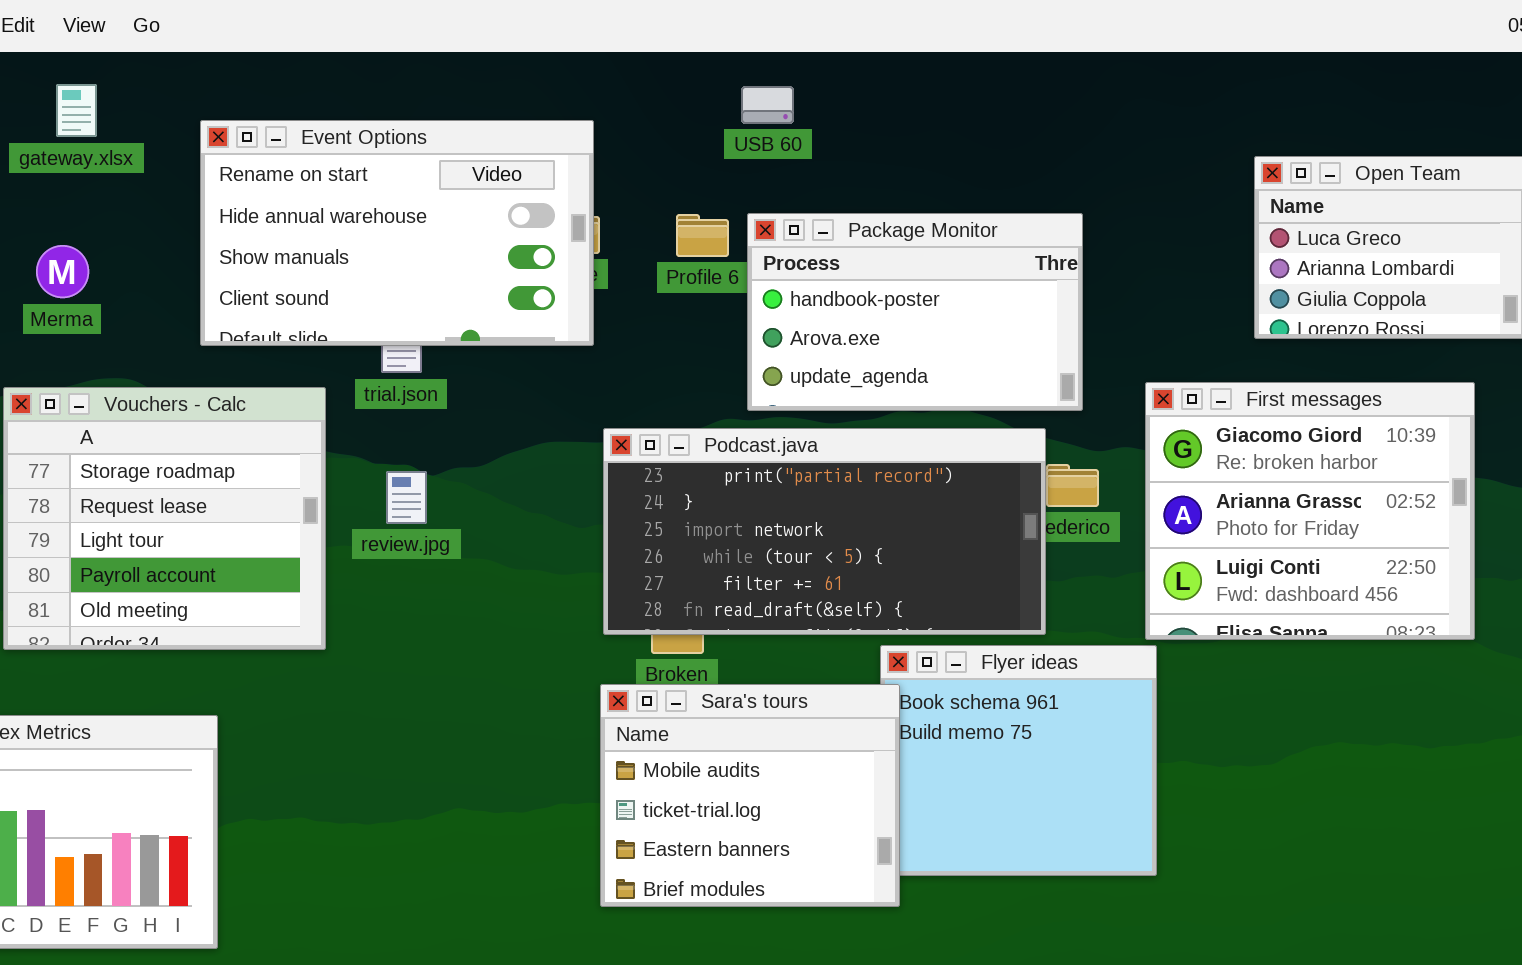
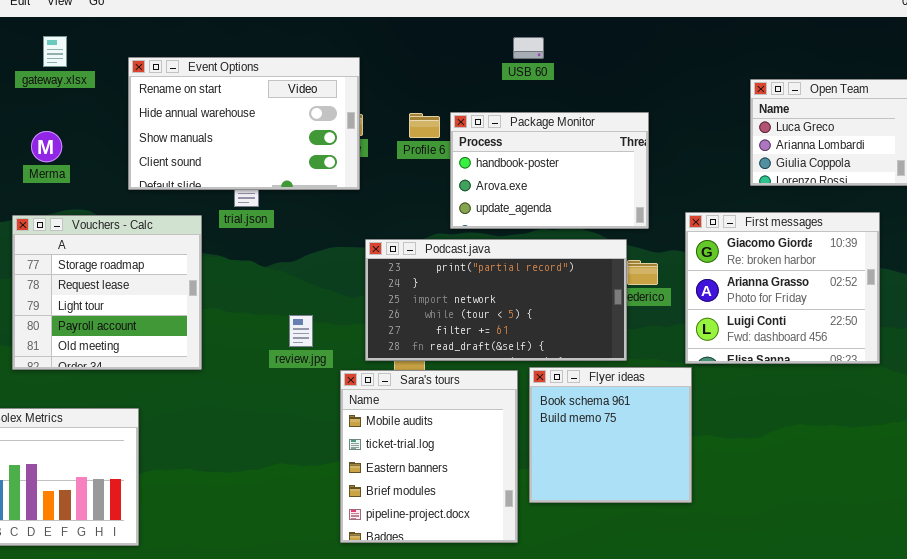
USB 60: [741,86,794,124] -> [513,37,544,59], moved
review.jpg: [386,471,427,524] -> [289,315,313,347], moved
Sara's tours: [600,684,900,907] -> [340,370,518,543], moved, resized

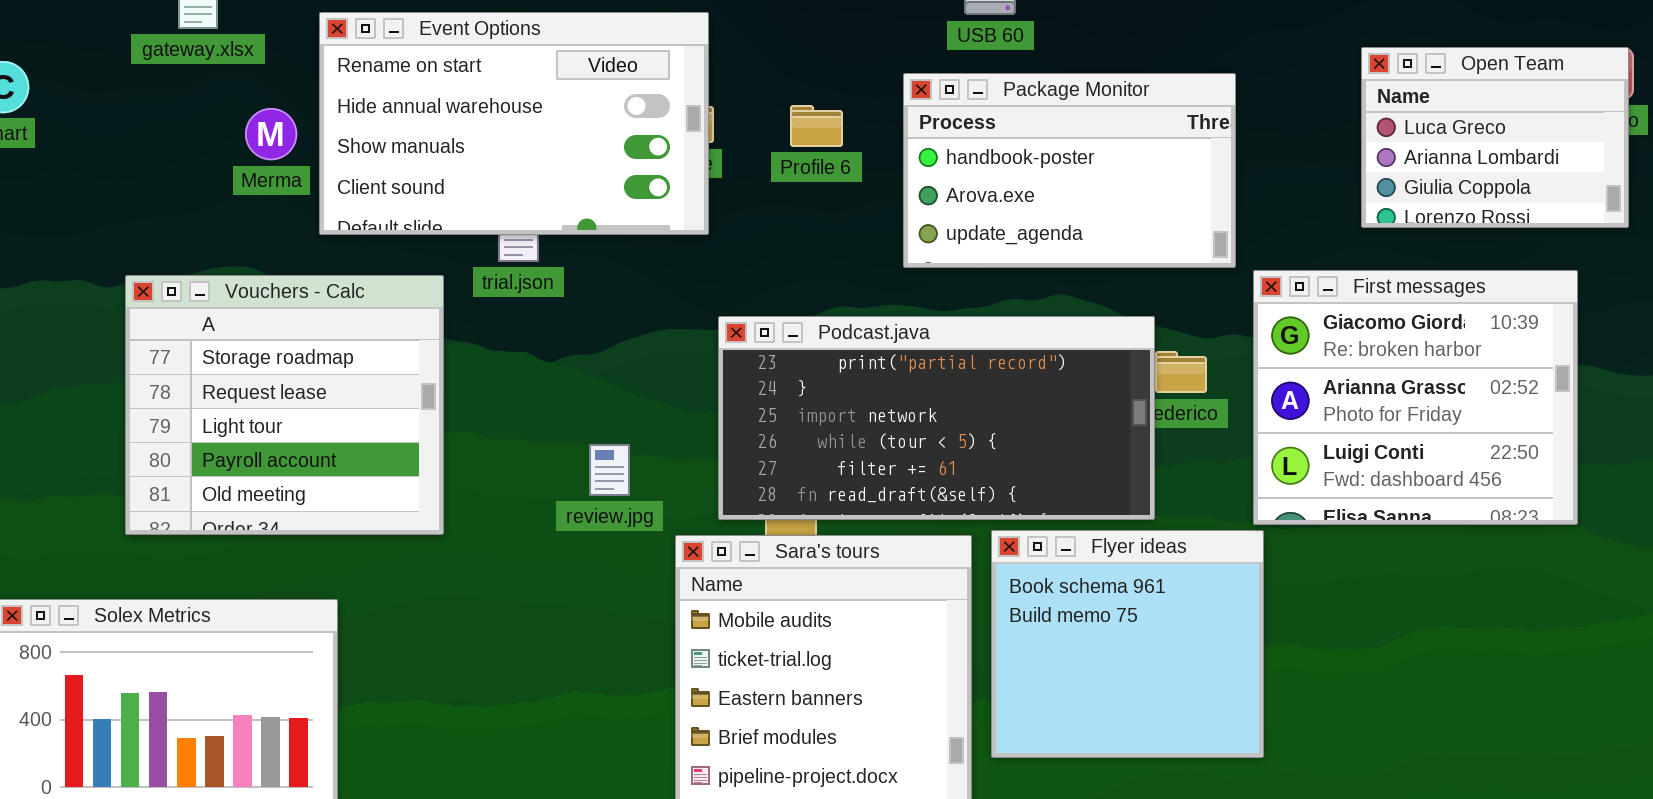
Package Monitor: [450,112,649,229] -> [903,73,1236,268], moved
Merma: [31,131,62,162] -> [245,108,297,160], moved

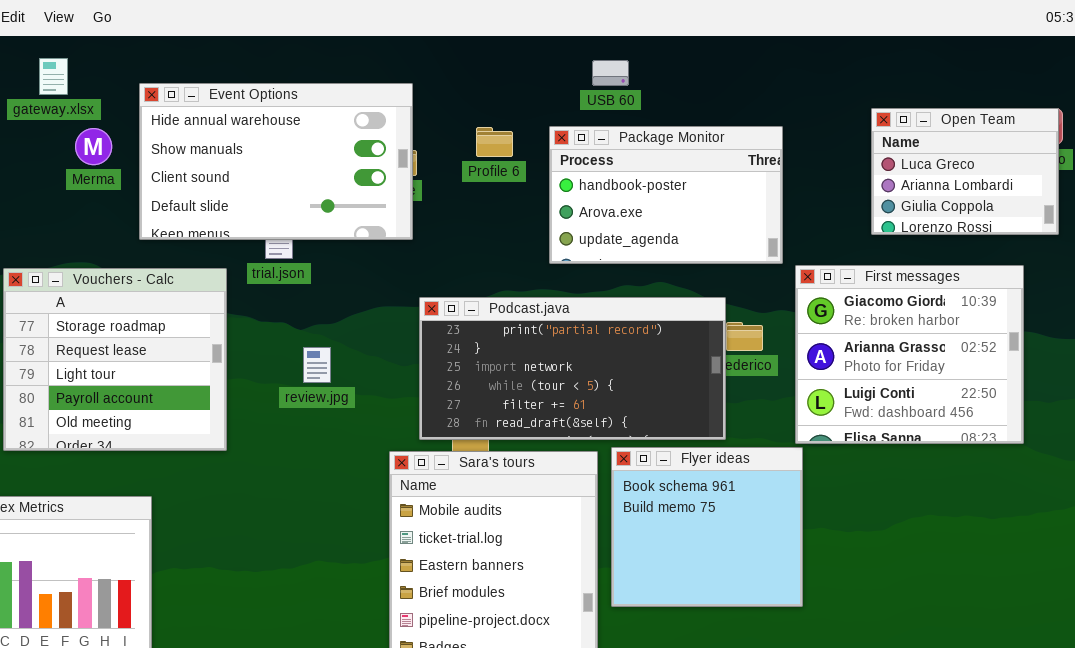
Event Options: [319,12,709,235] -> [139,83,413,240], scrolled down 1 row
Profile 6: [790,105,843,147] -> [476,127,513,157], moved
Merma: [245,108,297,160] -> [75,128,112,165], moved
review.jpg: [589,444,630,496] -> [303,347,331,383], moved

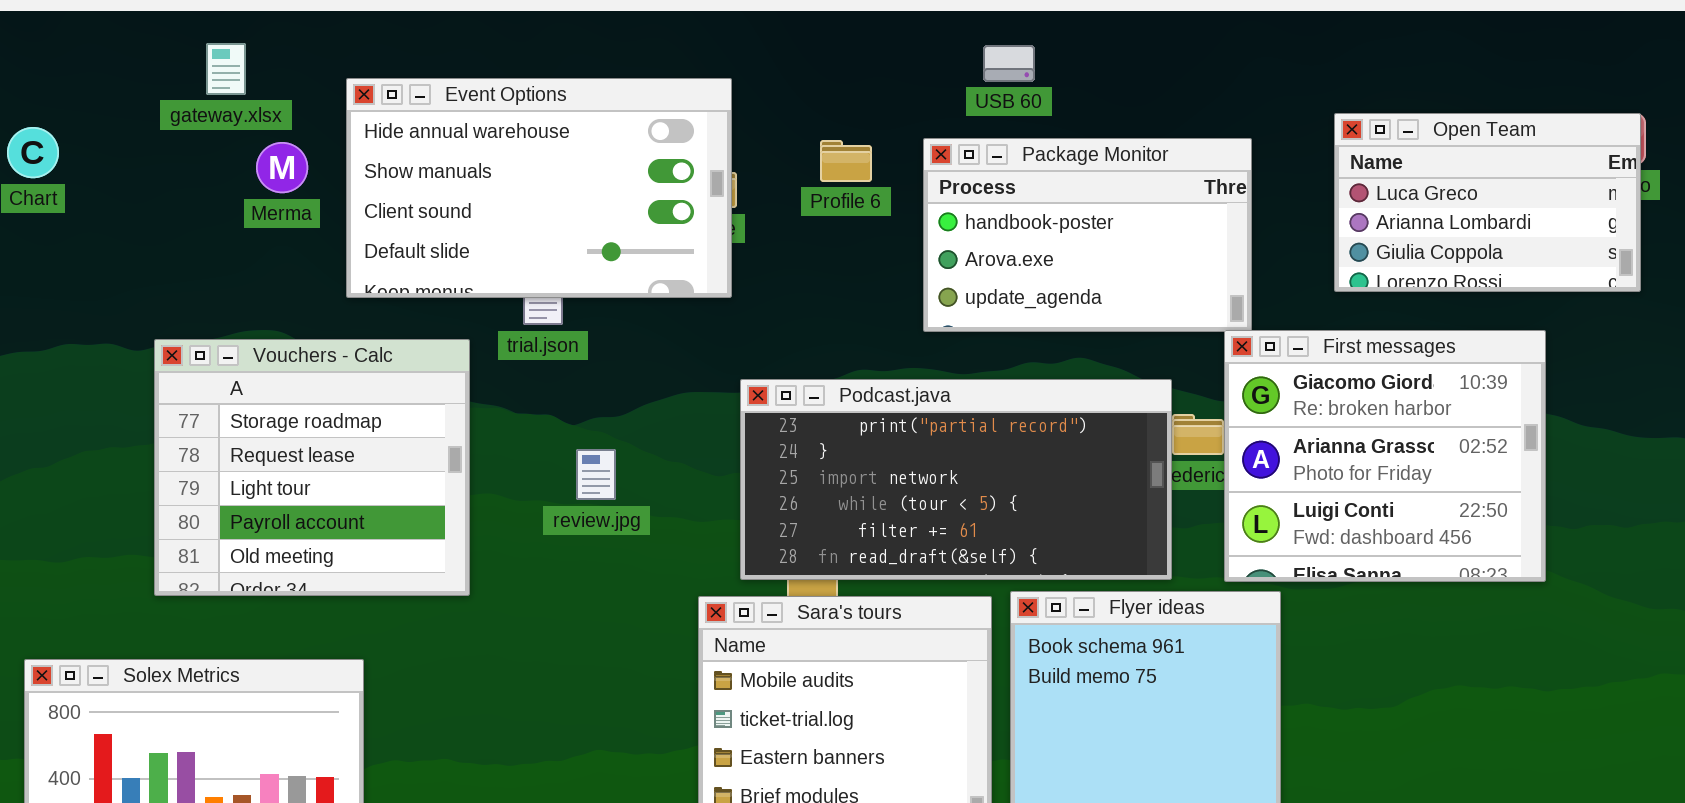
Open Team: [871,108,1059,235] -> [1334,113,1641,292], resized
First messages: [795,265,1024,444] -> [1224,330,1546,582], moved

